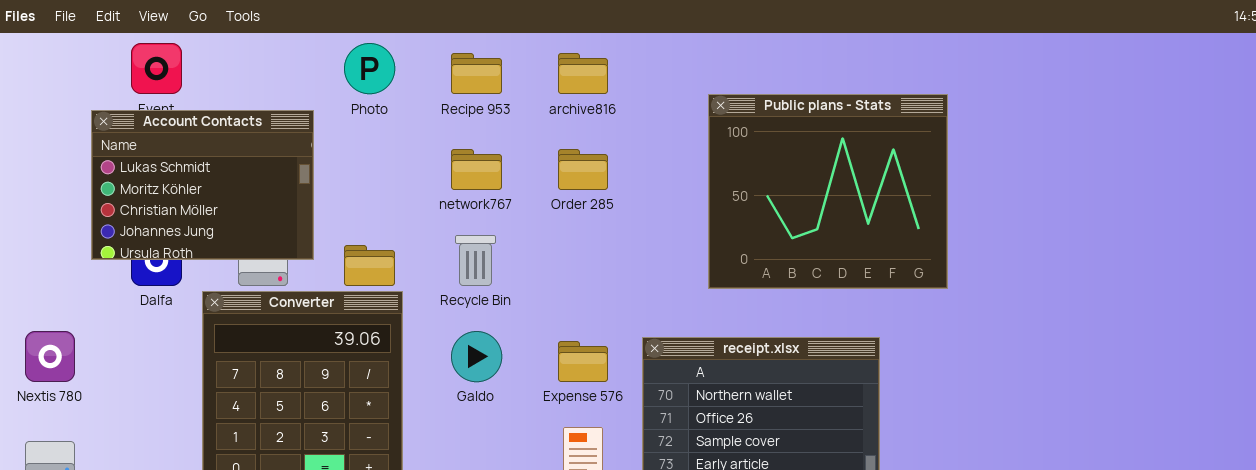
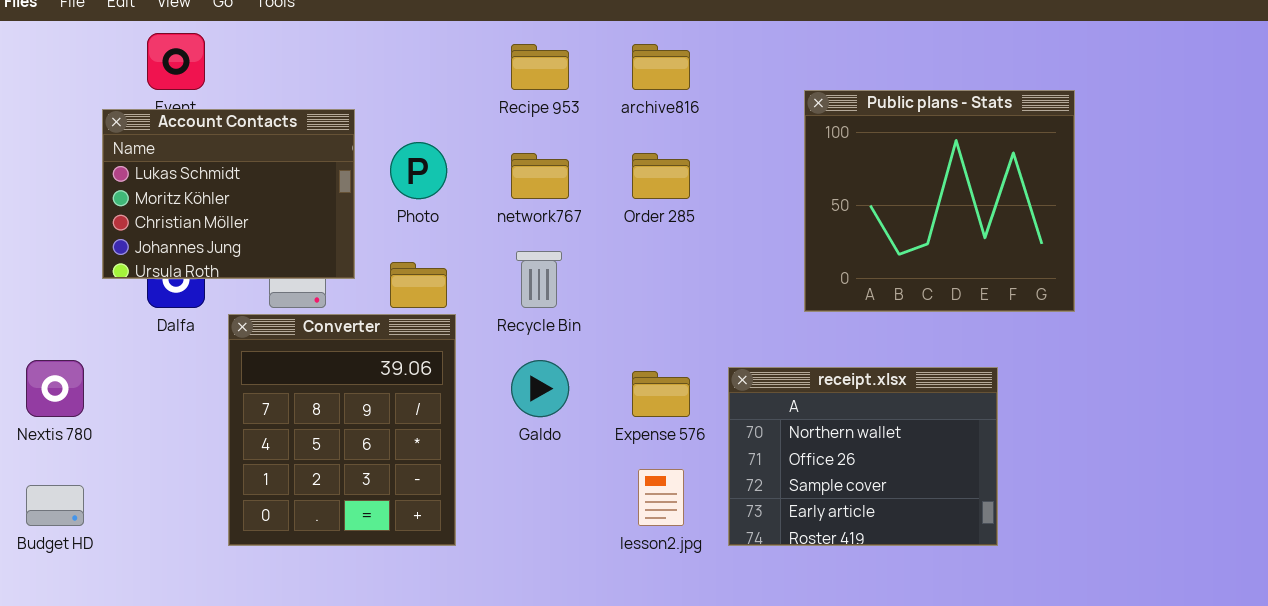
Photo: [344,43,395,94] -> [390,142,447,199], moved

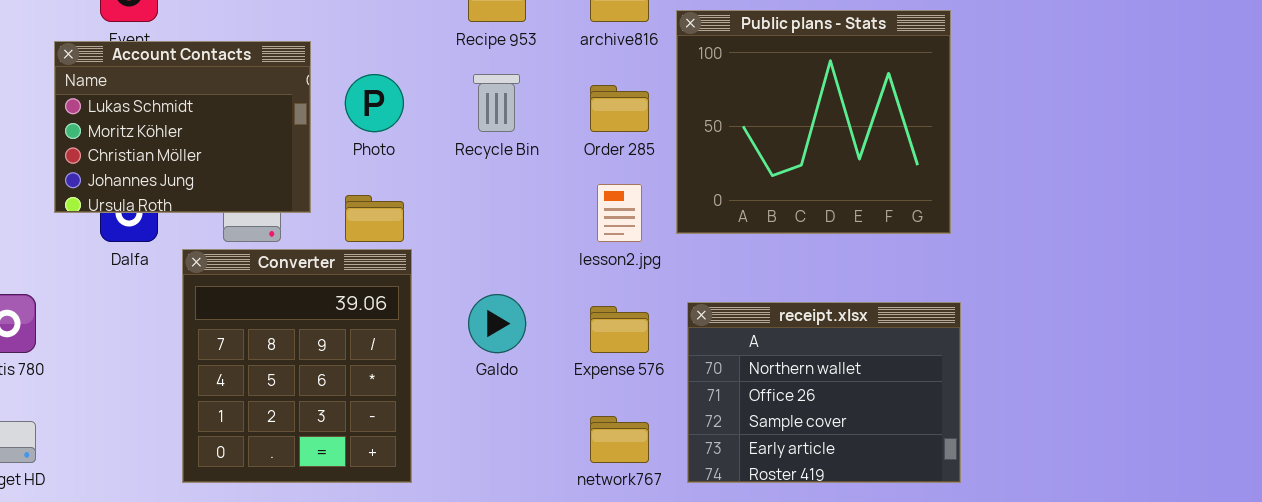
Public plans - Stats: [804,90,1075,312] -> [676,10,951,234], moved
network767: [511,153,569,199] -> [590,416,649,463], moved
Recycle Bin: [516,251,562,308] -> [473,74,520,132], moved
lesson2.jpg: [638,469,684,526] -> [597,184,642,242], moved

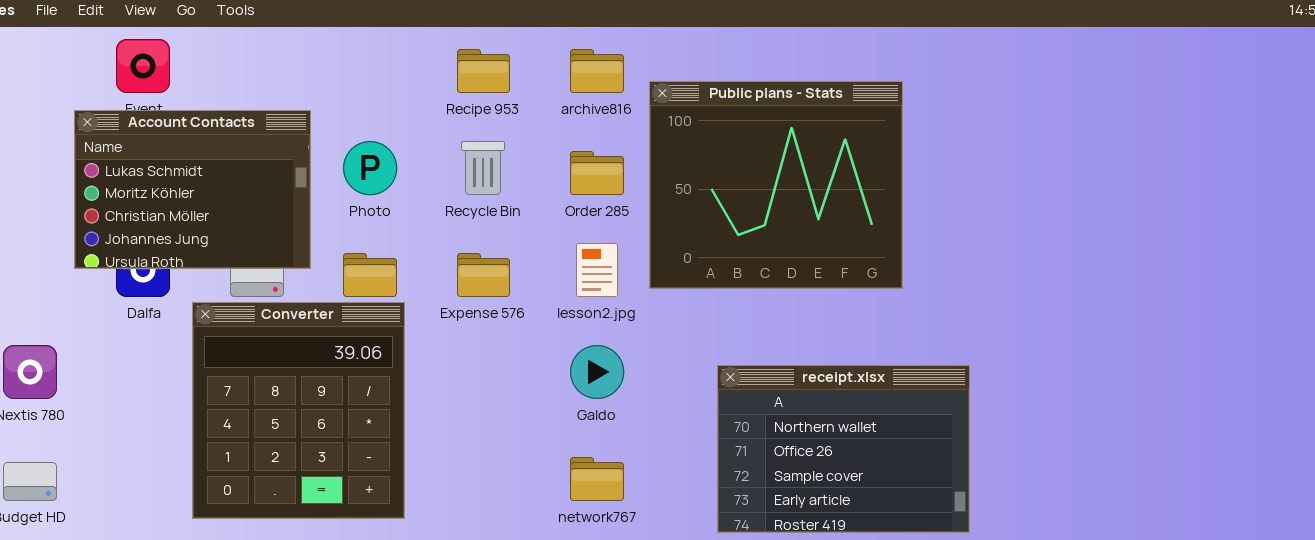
Galdo: [468,294,526,353] -> [570,345,624,399], moved
receipt.xlsx: [687,302,961,483] -> [717,365,970,533], moved
Expense 576: [590,306,649,353] -> [457,253,510,297], moved

